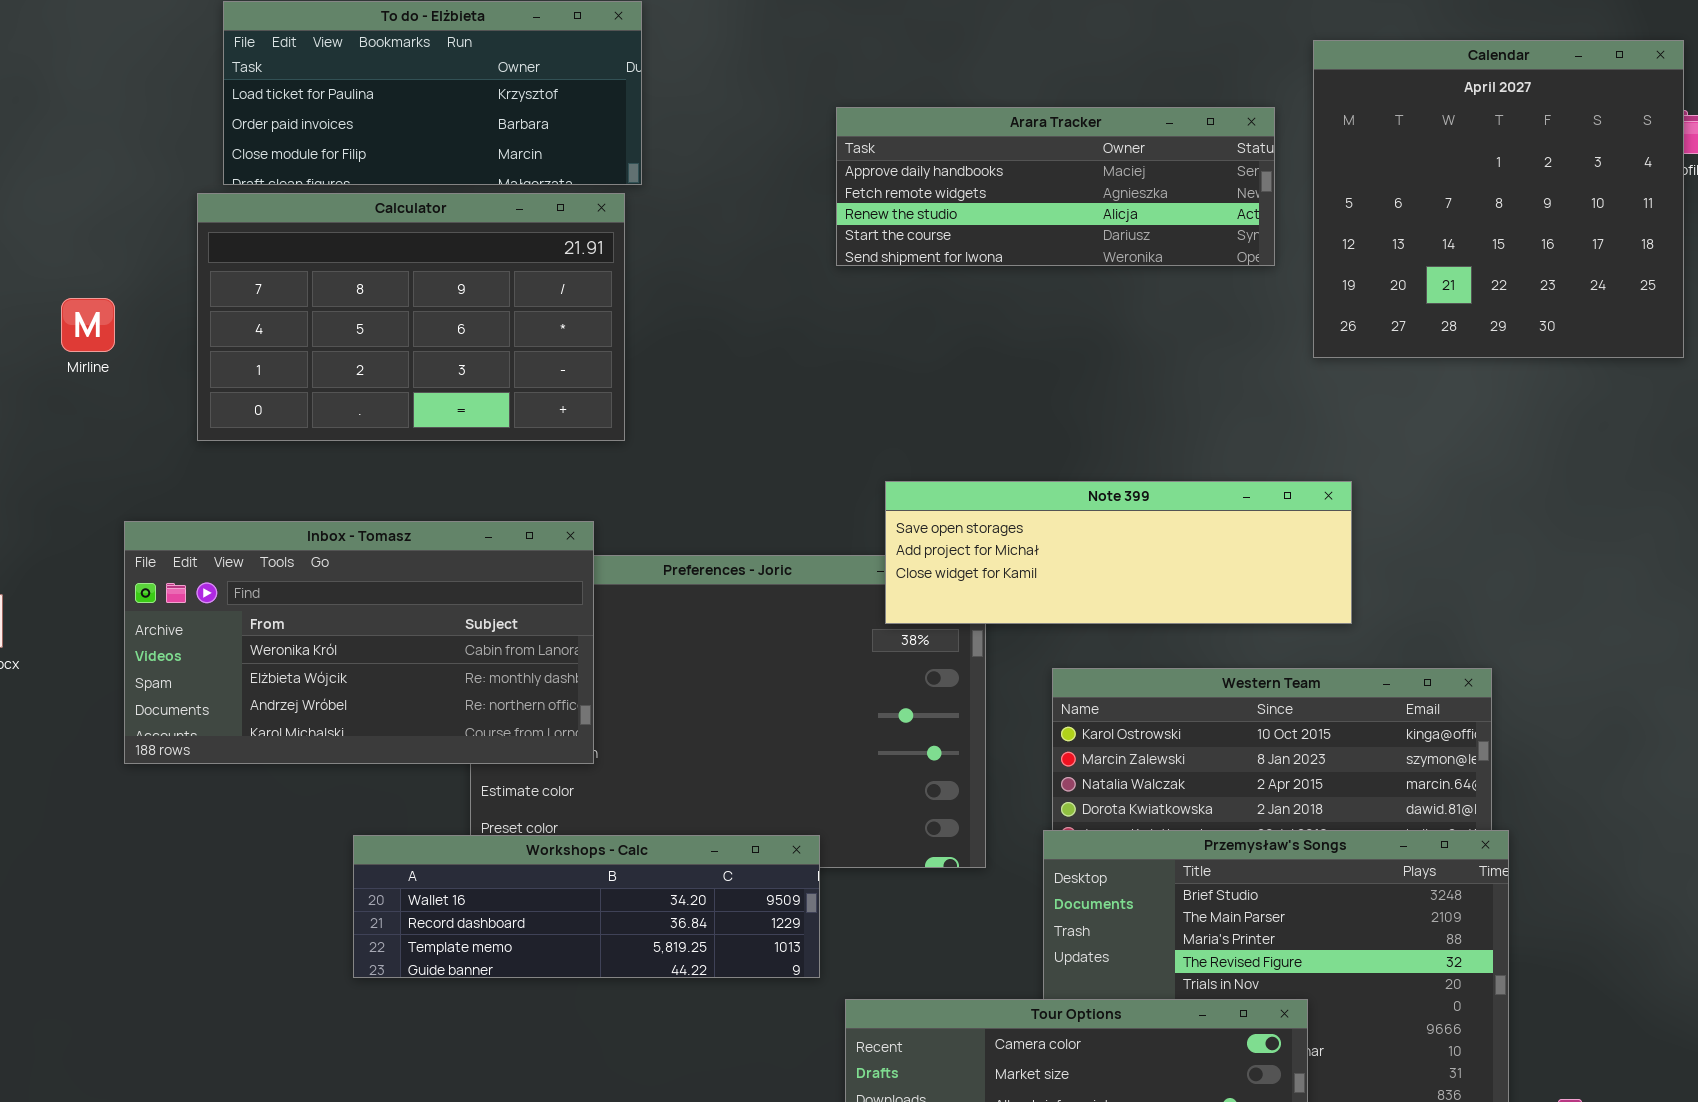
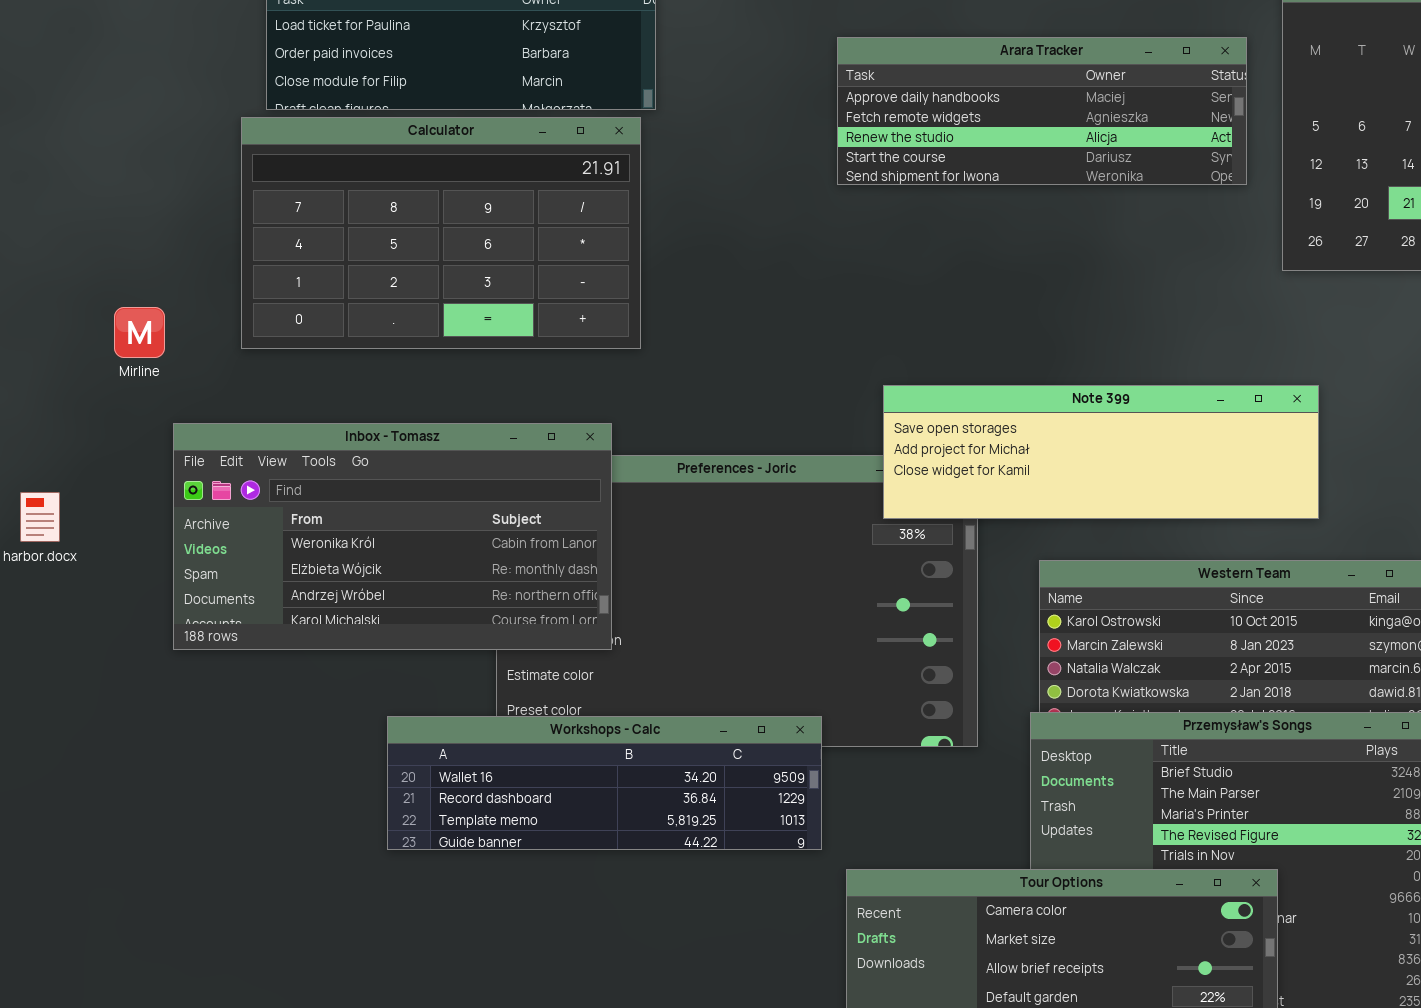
Mirline: [61,298,115,352] -> [114,307,165,358], moved

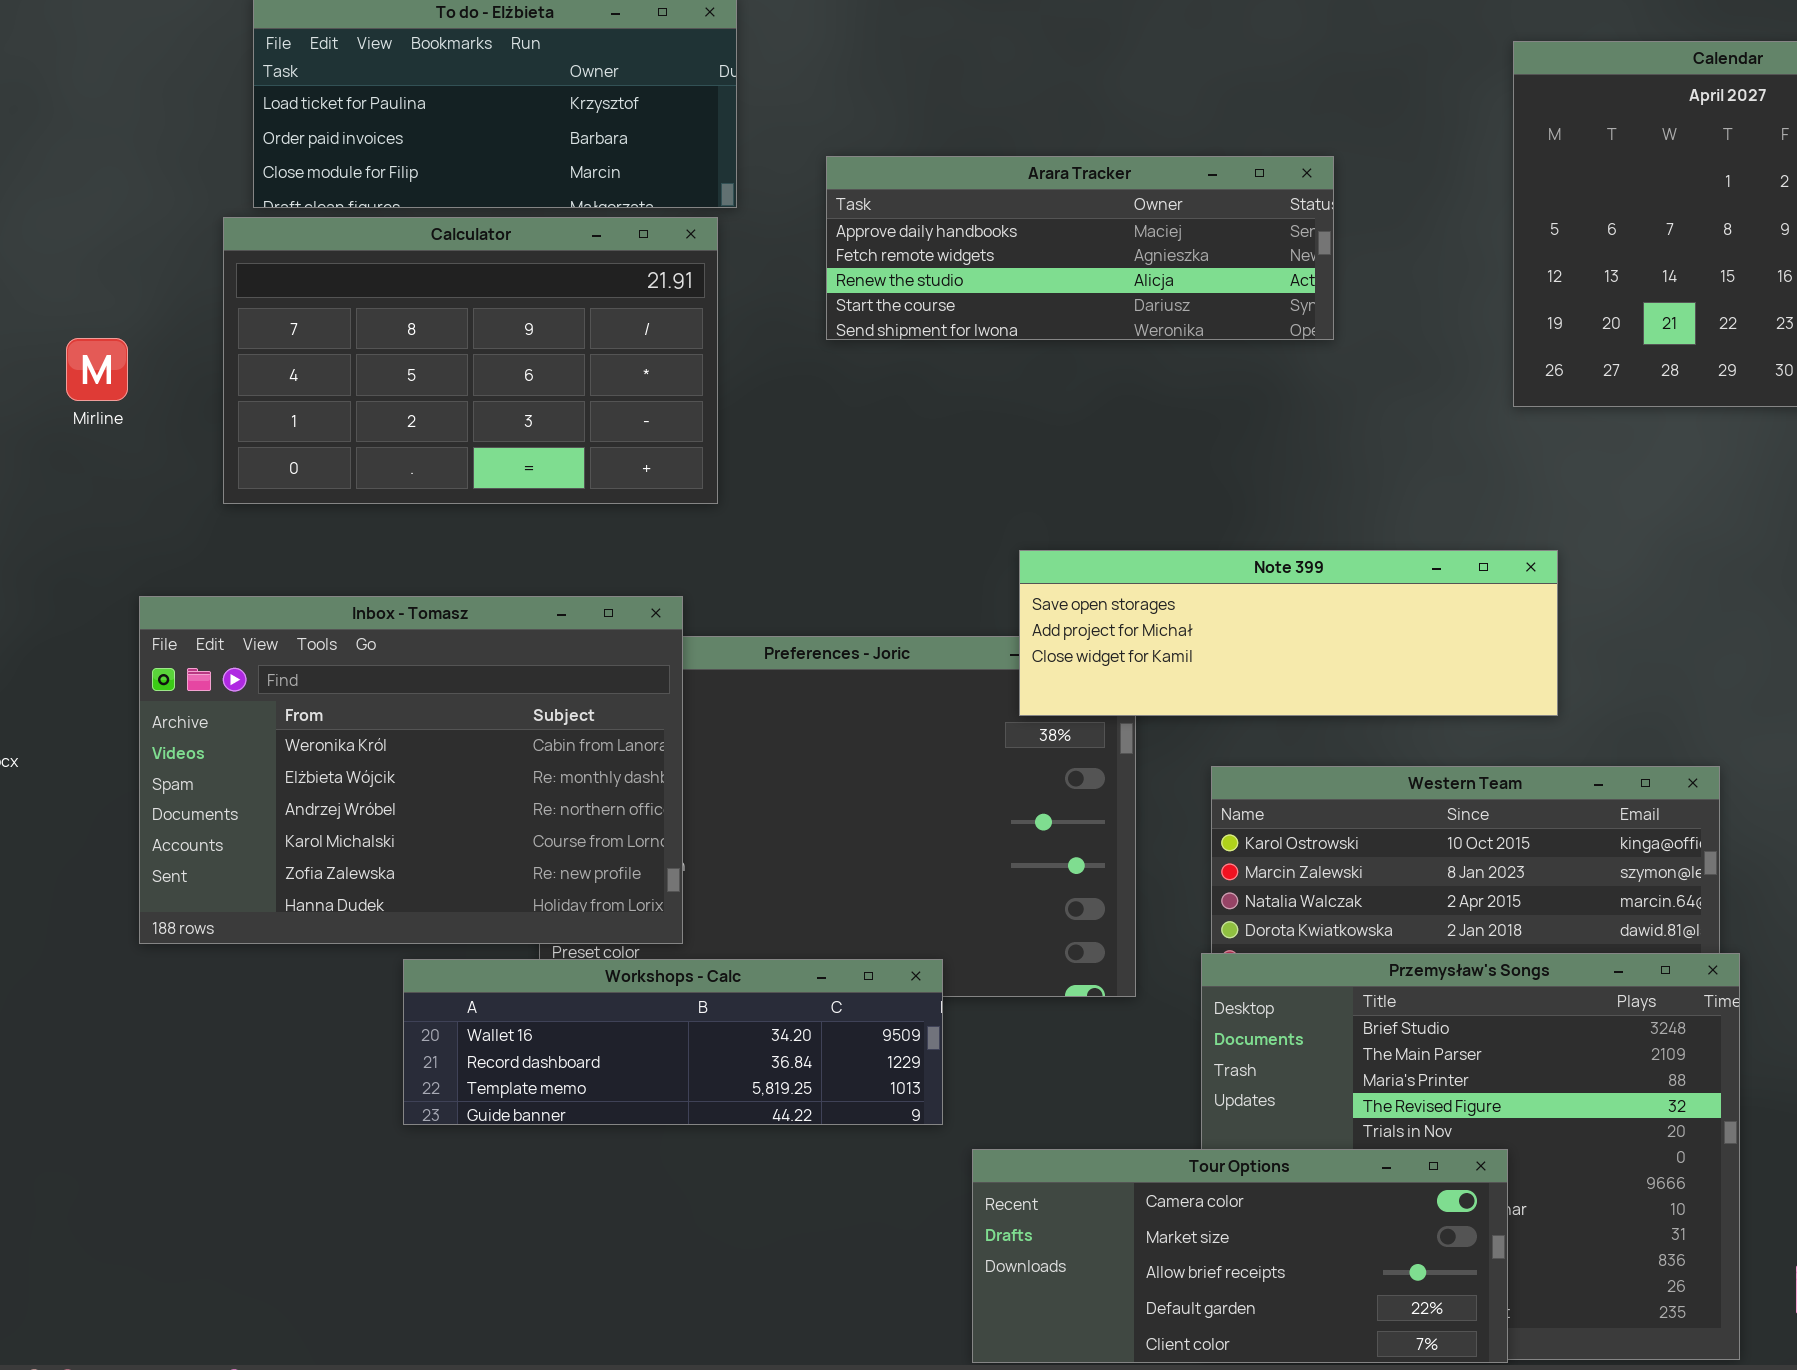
Arara Tracker: [837,37,1247,185] -> [826,156,1334,340], moved
Mirline: [114,307,165,358] -> [66,338,128,401], moved
Inbox - Tomasz: [173,423,612,650] -> [139,596,683,944], resized

